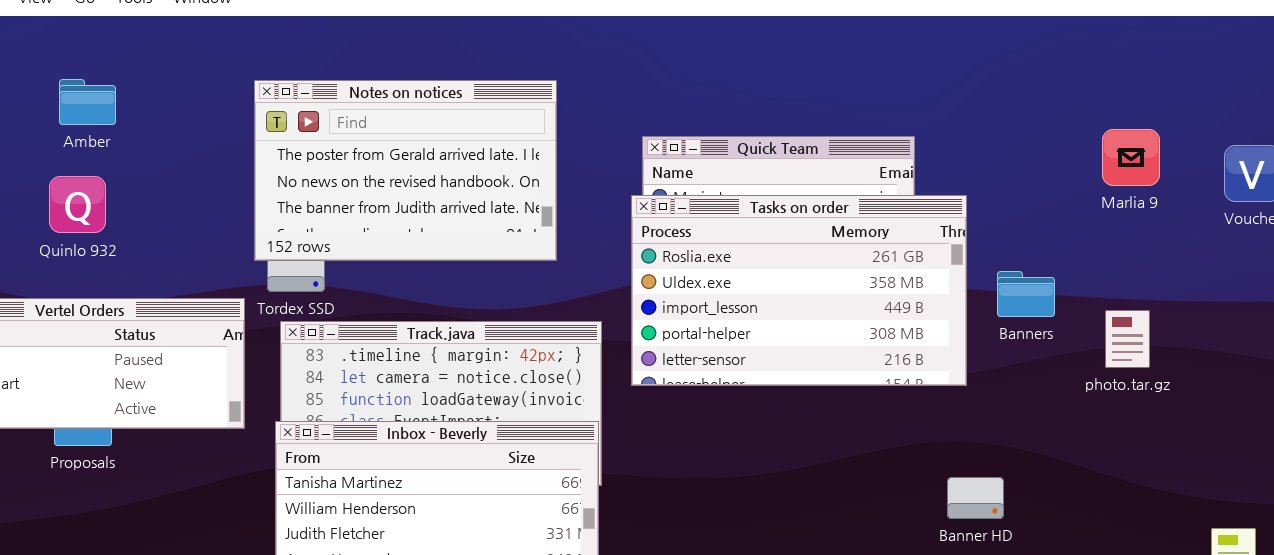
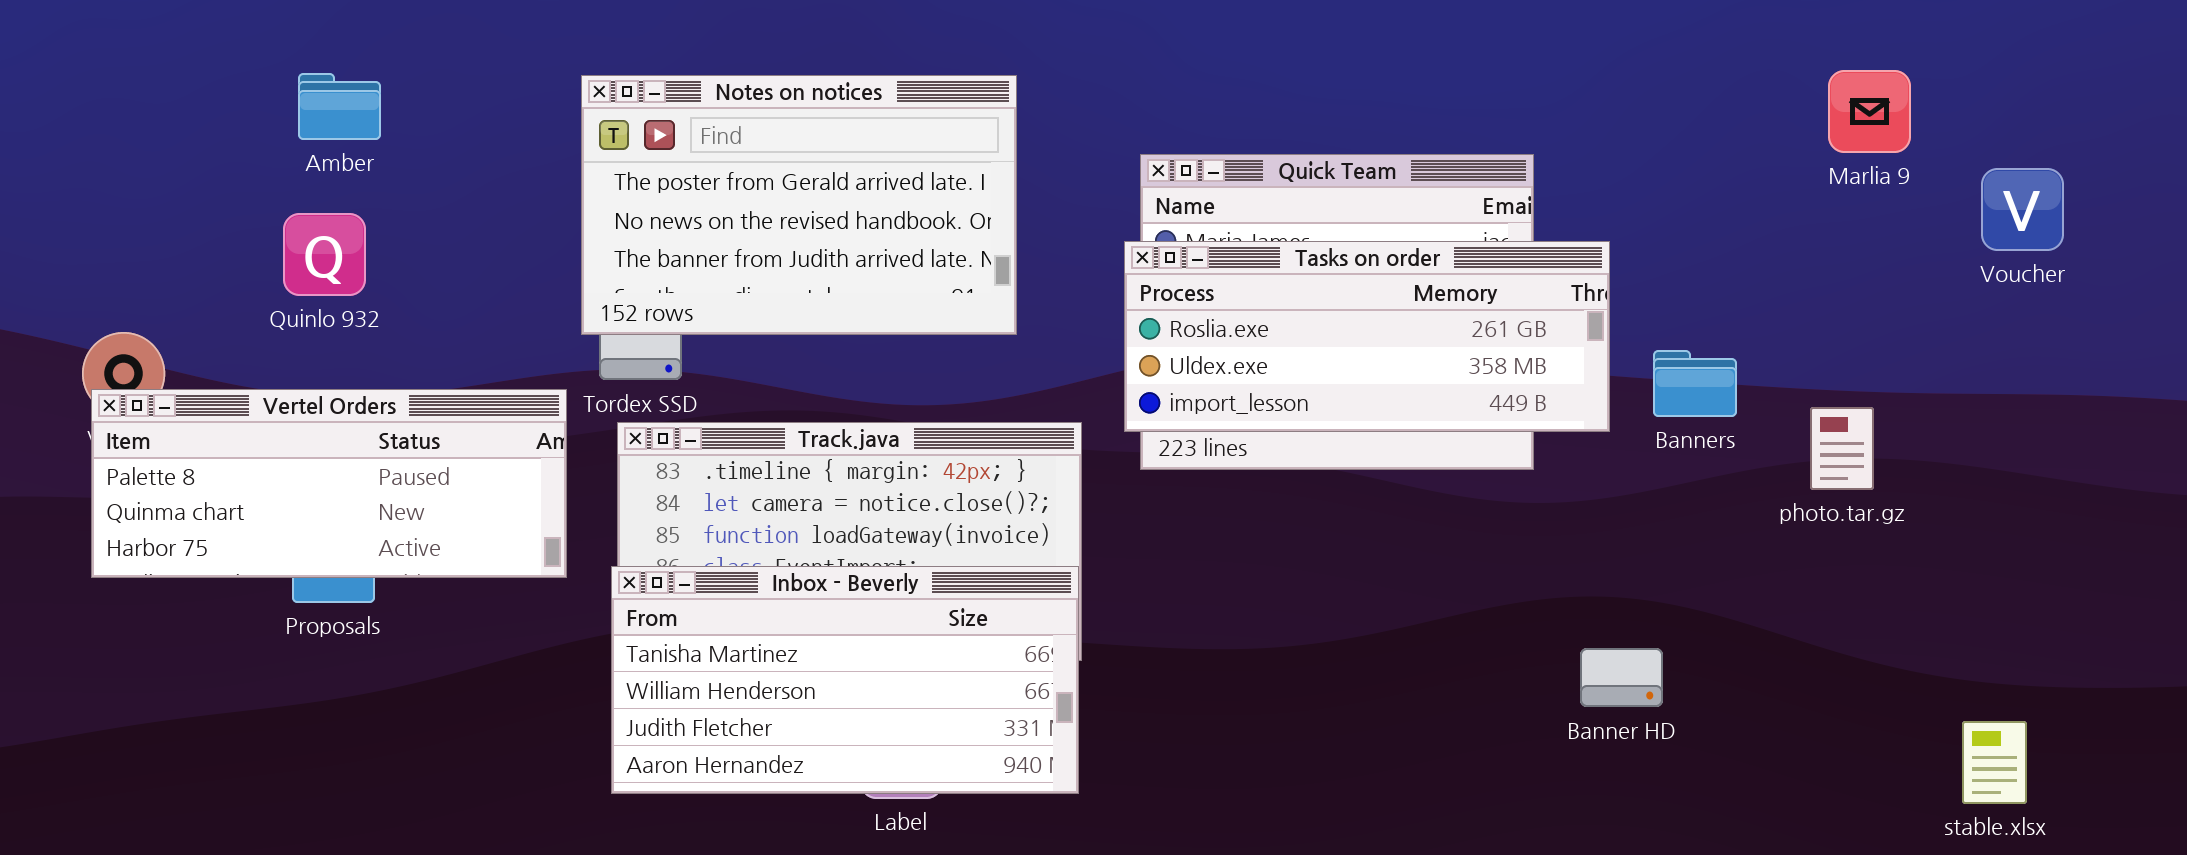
Marlia 9: [1102,129,1160,186] -> [1828,70,1911,153], moved
Tasks on order: [631,195,967,386] -> [1124,241,1610,432], resized

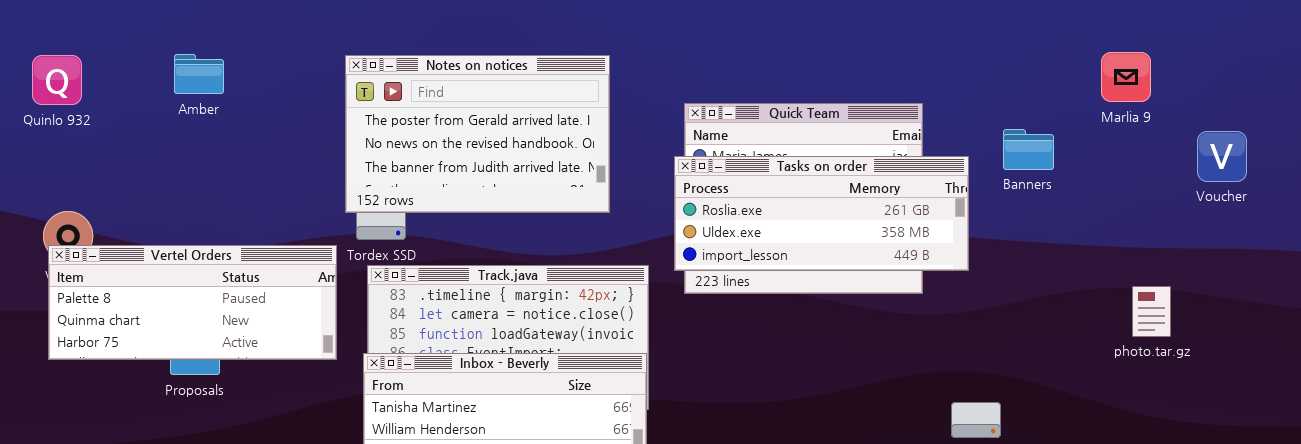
Voucher: [1981,168,2064,251] -> [1197,131,1247,182], moved
Quinlo 932: [283,213,366,296] -> [32,55,82,105], moved
Banners: [1653,350,1737,417] -> [1003,129,1054,170], moved
photo.tar.gz: [1810,407,1874,490] -> [1132,286,1171,337], moved

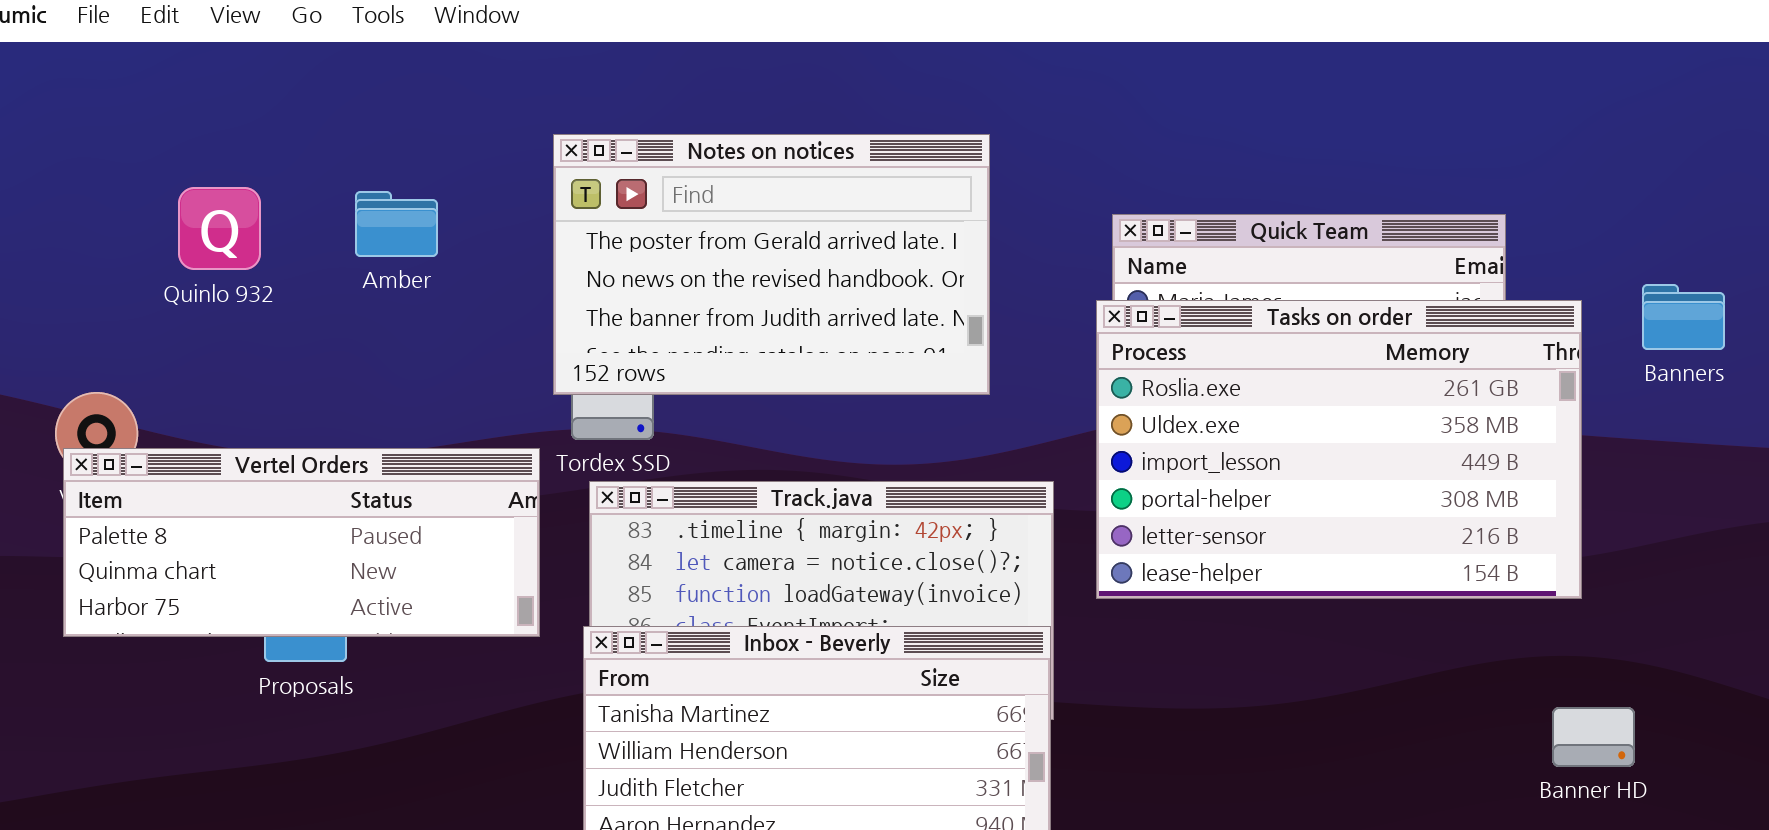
Amber: [174,54,224,94] -> [355,191,438,257], moved
Quinlo 932: [32,55,82,105] -> [178,187,261,270], moved
Banners: [1003,129,1054,170] -> [1642,284,1725,350], moved
Tasks on order: [674,156,969,271] -> [1096,300,1582,599], resized

